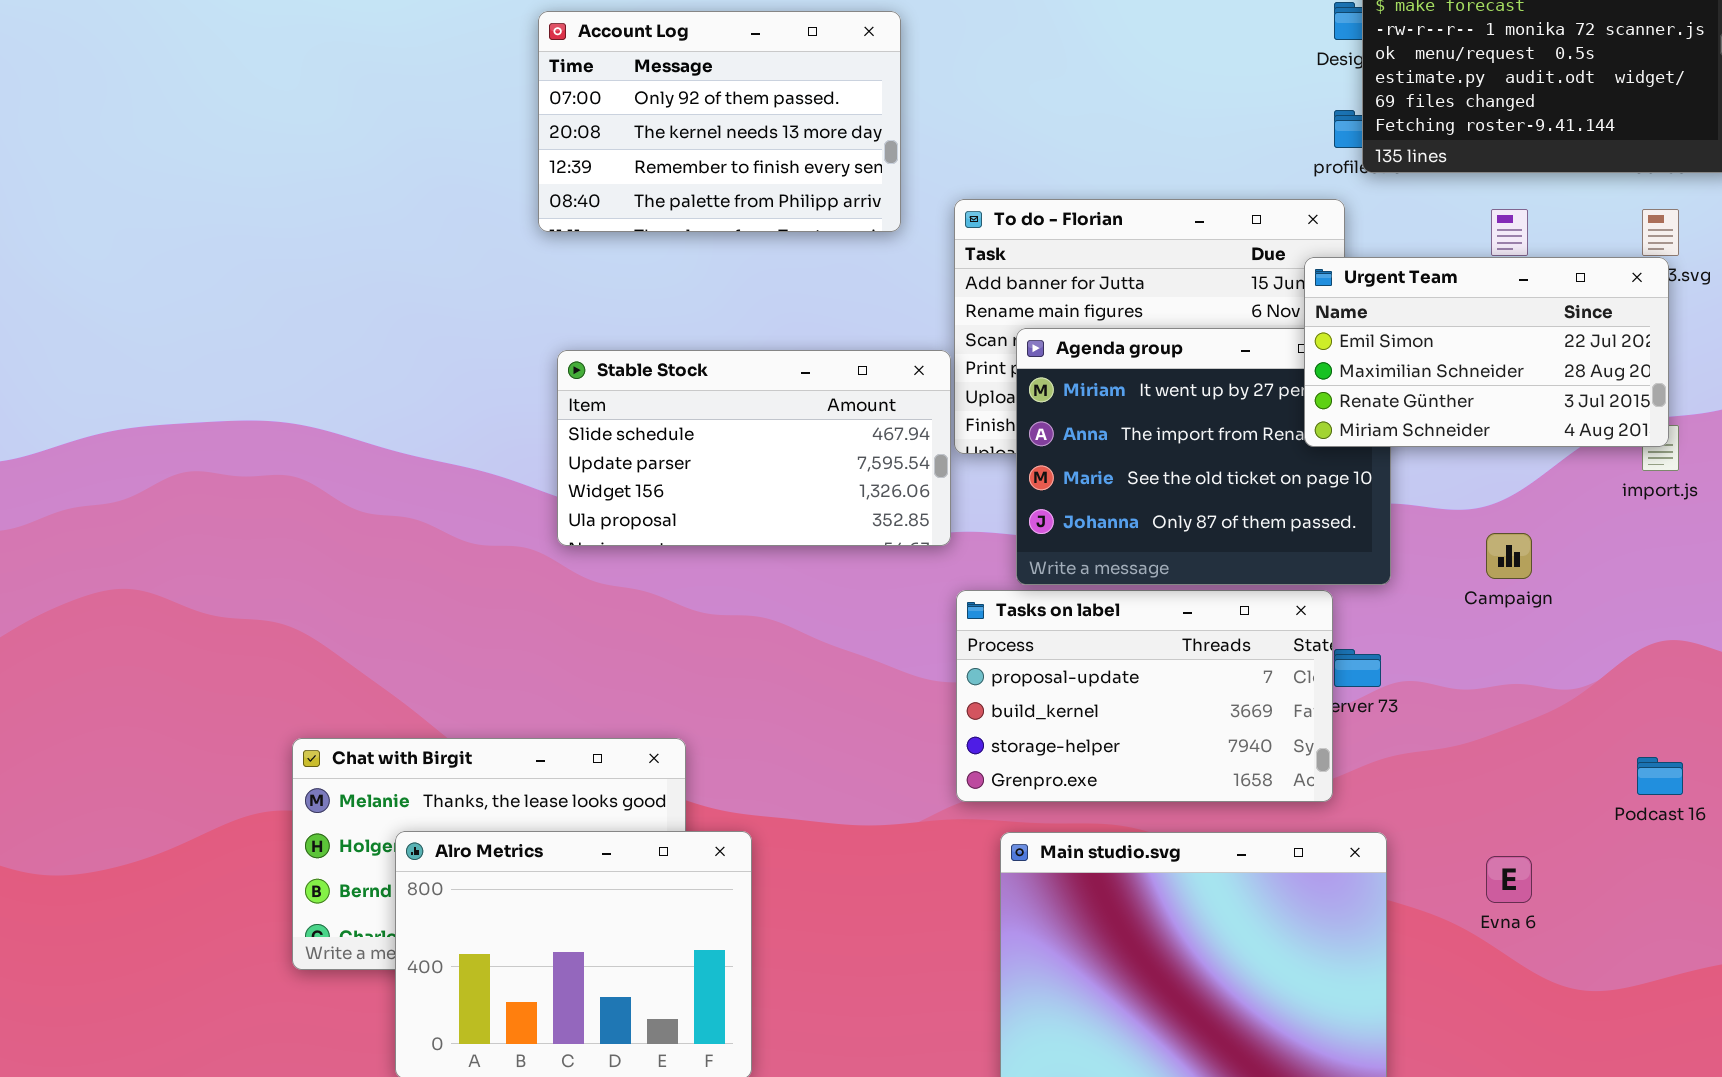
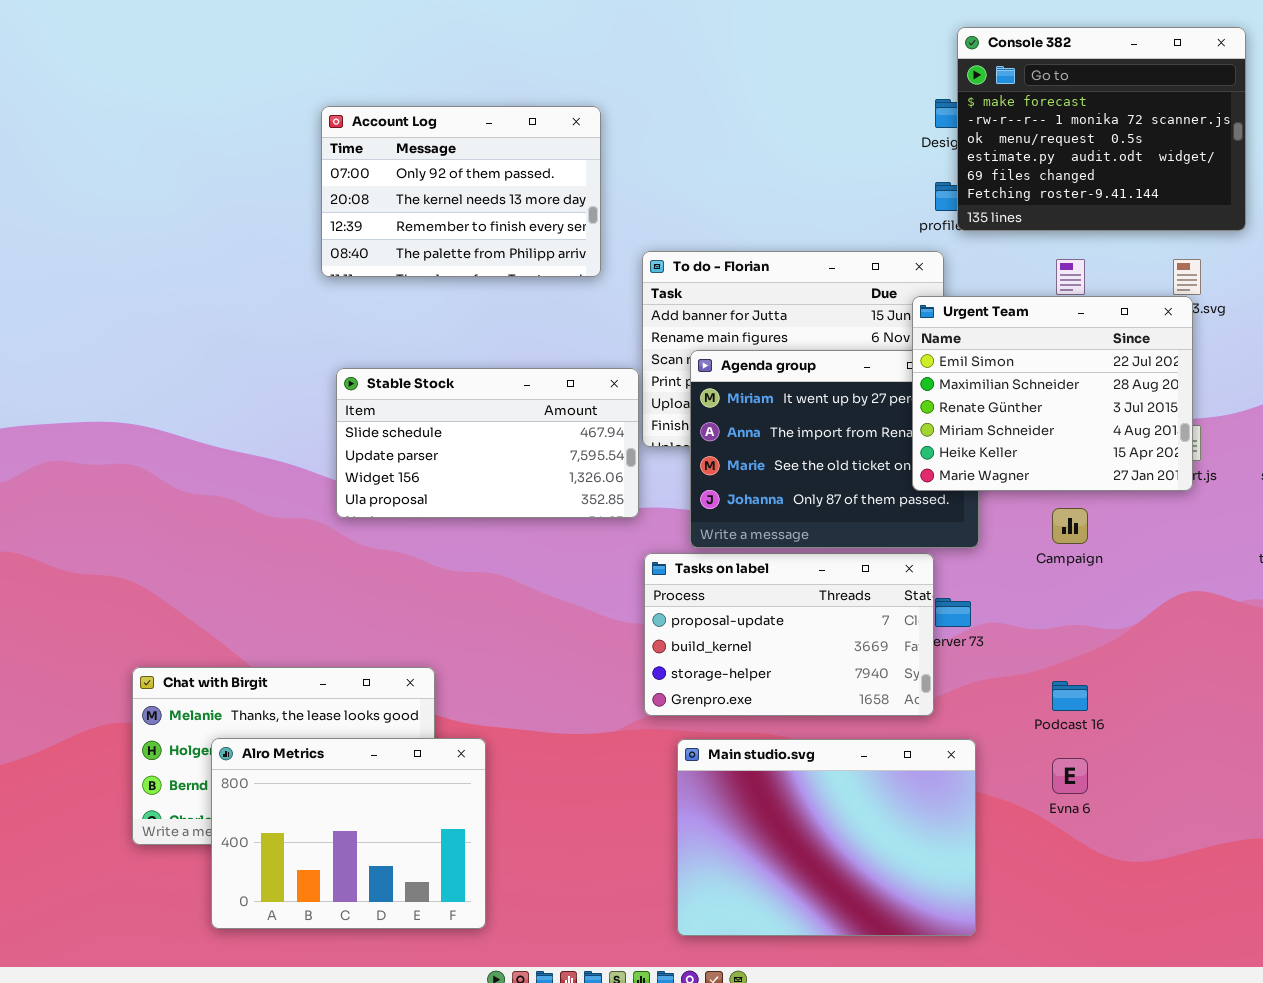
Urgent Team: [1304,257,1669,447] -> [912,296,1193,491], resized
Podcast 16: [1637,757,1683,795] -> [1052,681,1088,711], moved

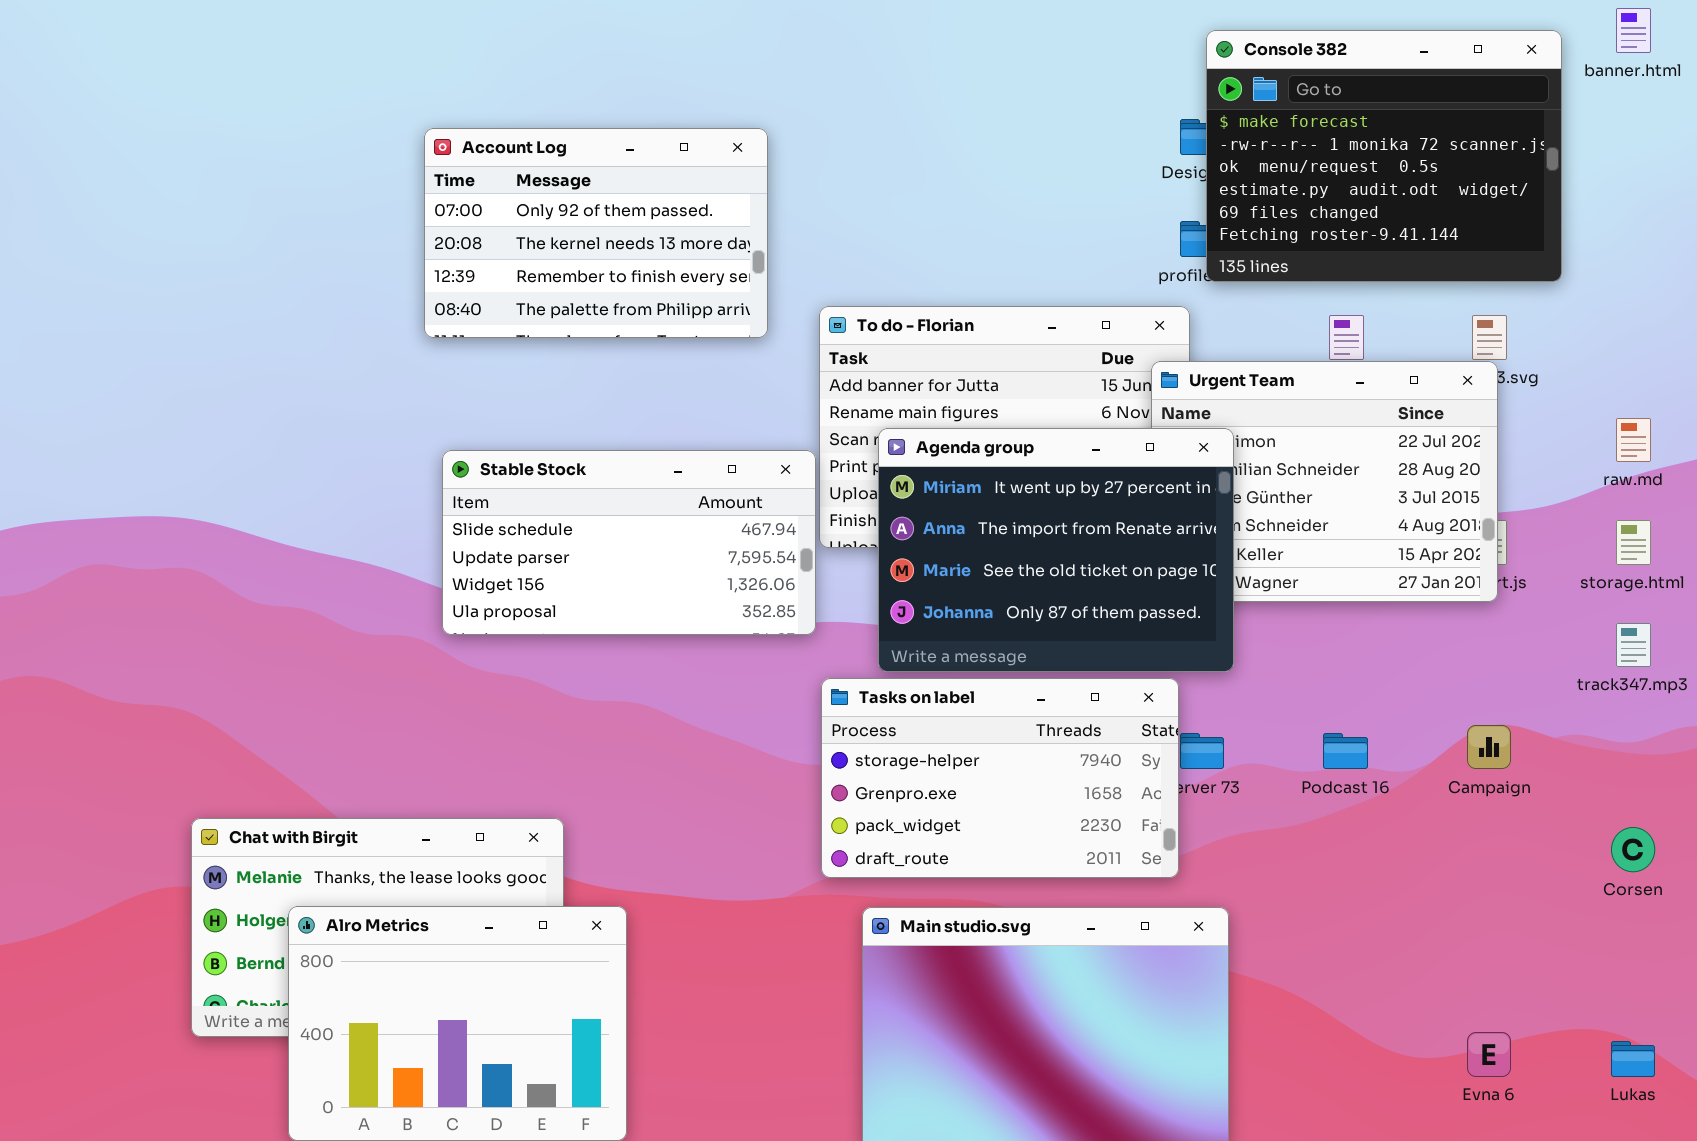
Agenda group: [690,350,979,548] -> [878,428,1234,672], raised
Campaign: [1052,508,1088,544] -> [1467,725,1511,769], moved
Tasks on label: [644,553,934,716] -> [821,678,1179,878], scrolled down 2 rows
Podcast 16: [1052,681,1088,711] -> [1323,733,1368,769], moved
Evna 6: [1052,758,1088,794] -> [1467,1032,1511,1077], moved

